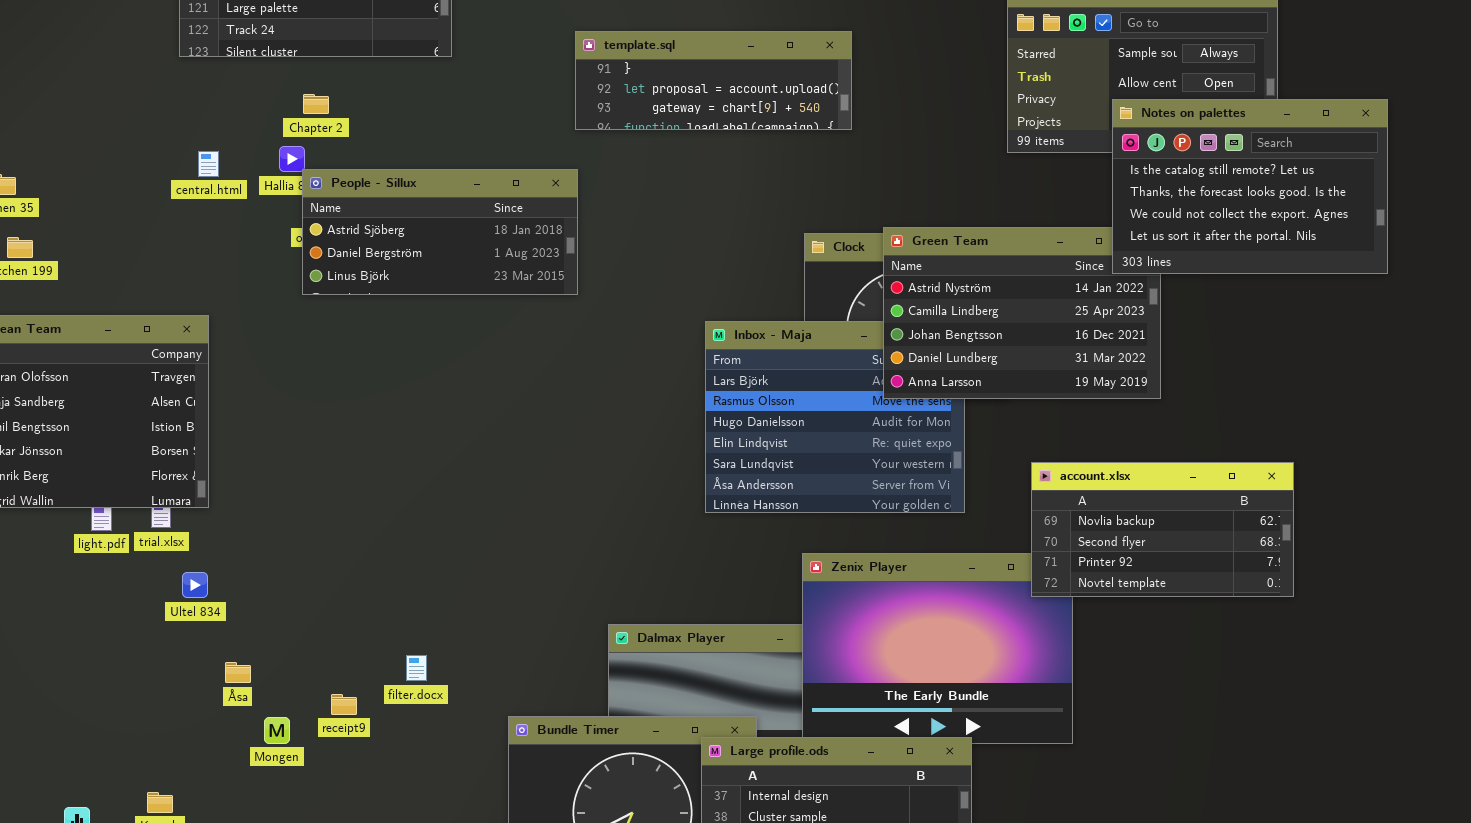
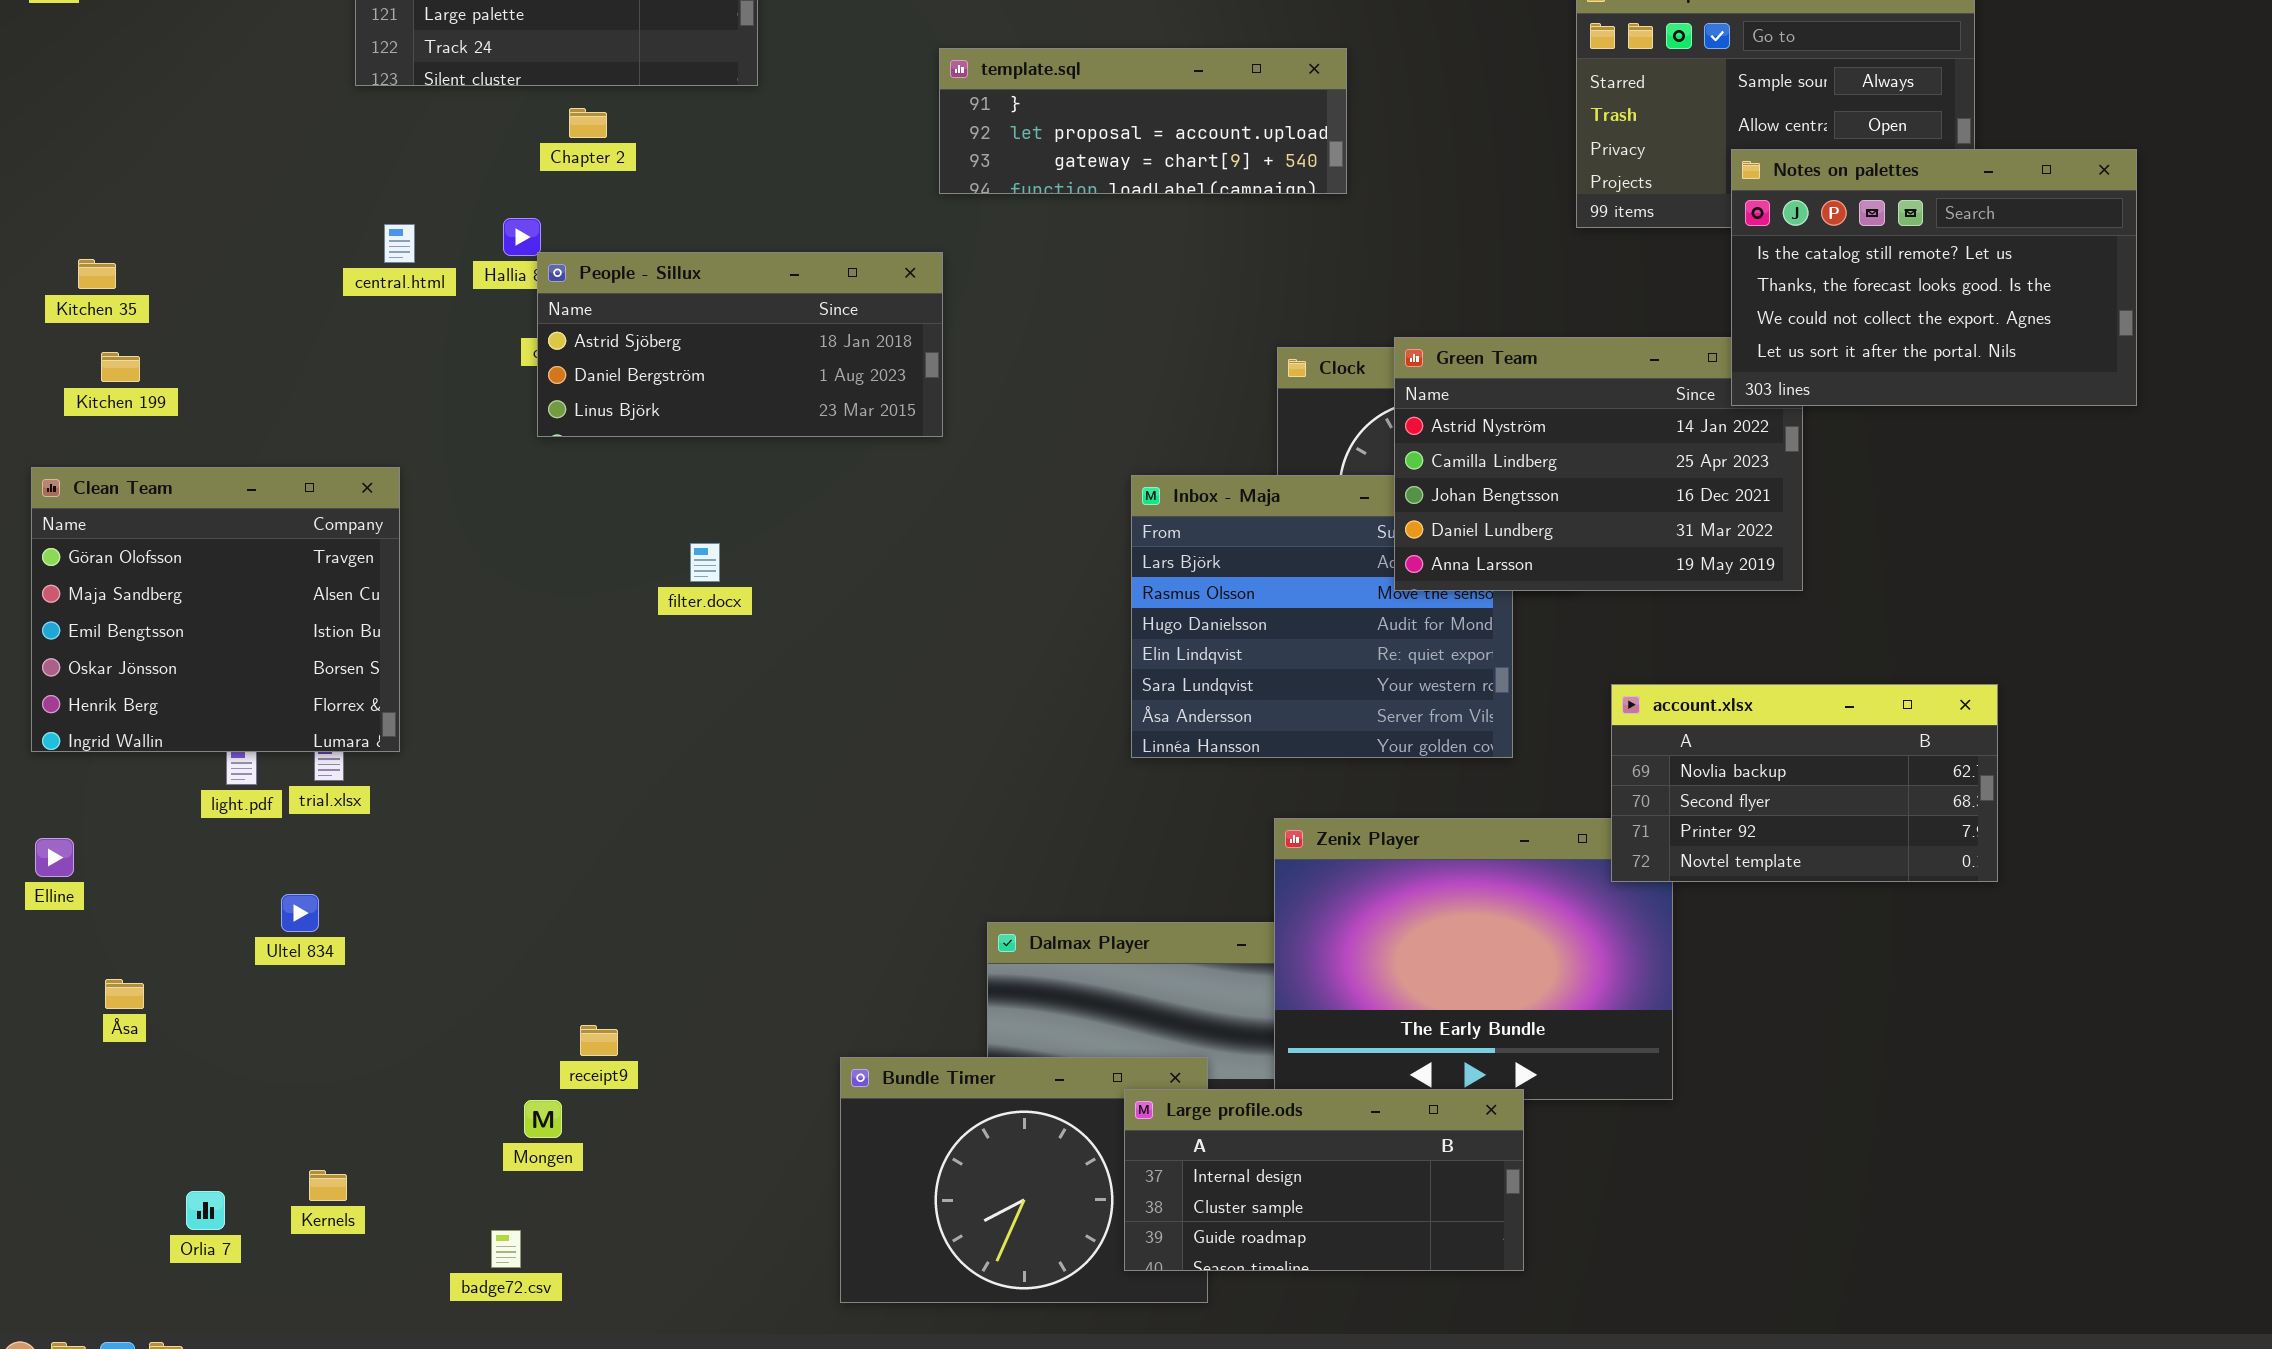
Chapter 2: [303,94,329,114] -> [569,108,607,138], moved
Ultel 834: [182,572,208,598] -> [281,894,319,932], moved
filter.docx: [406,655,427,681] -> [690,543,720,582], moved
Åsa: [225,662,251,683] -> [105,979,144,1009], moved
Mongen: [264,717,290,744] -> [524,1100,562,1138], moved

